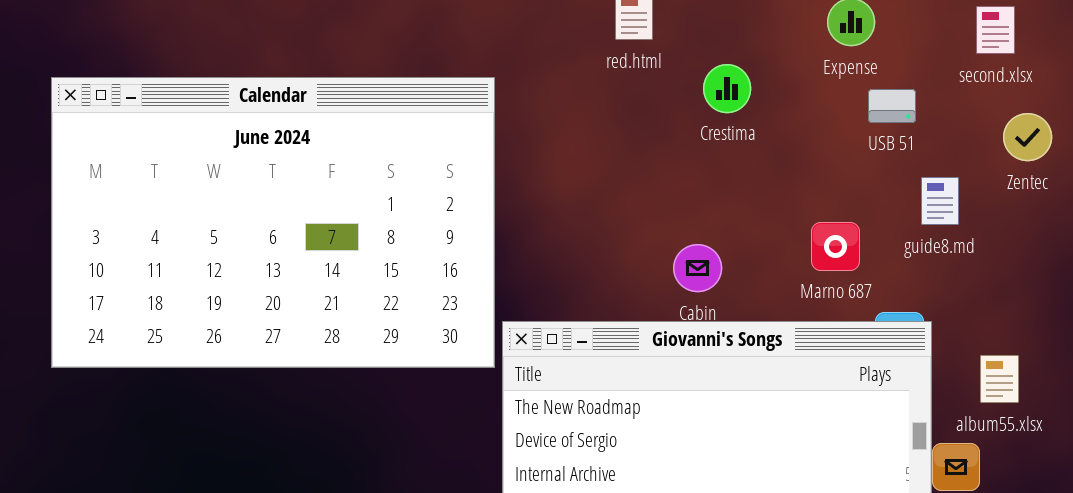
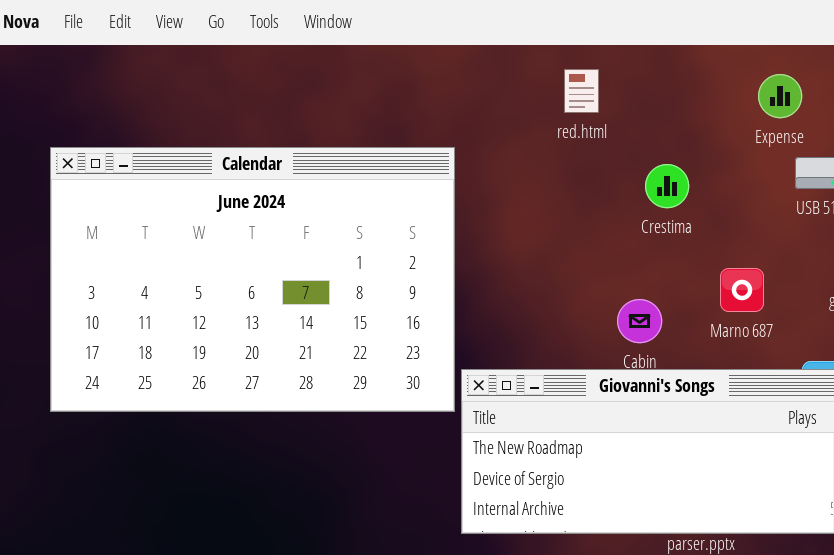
Crestima: [703,64,751,113] -> [645,164,689,208], moved
Marno 687: [811,222,860,271] -> [720,268,764,312], moved

